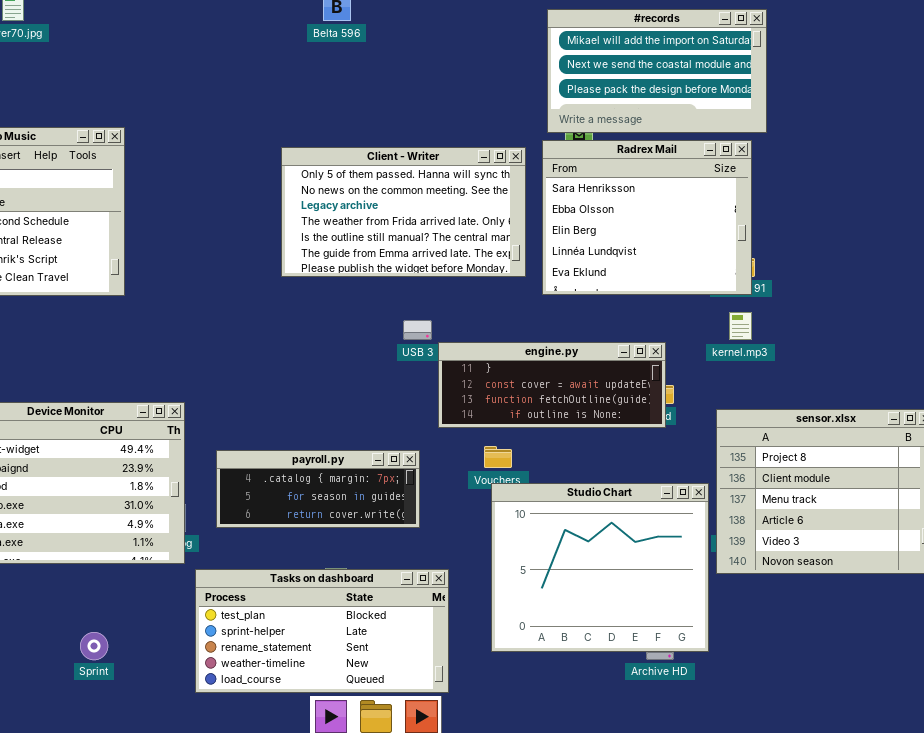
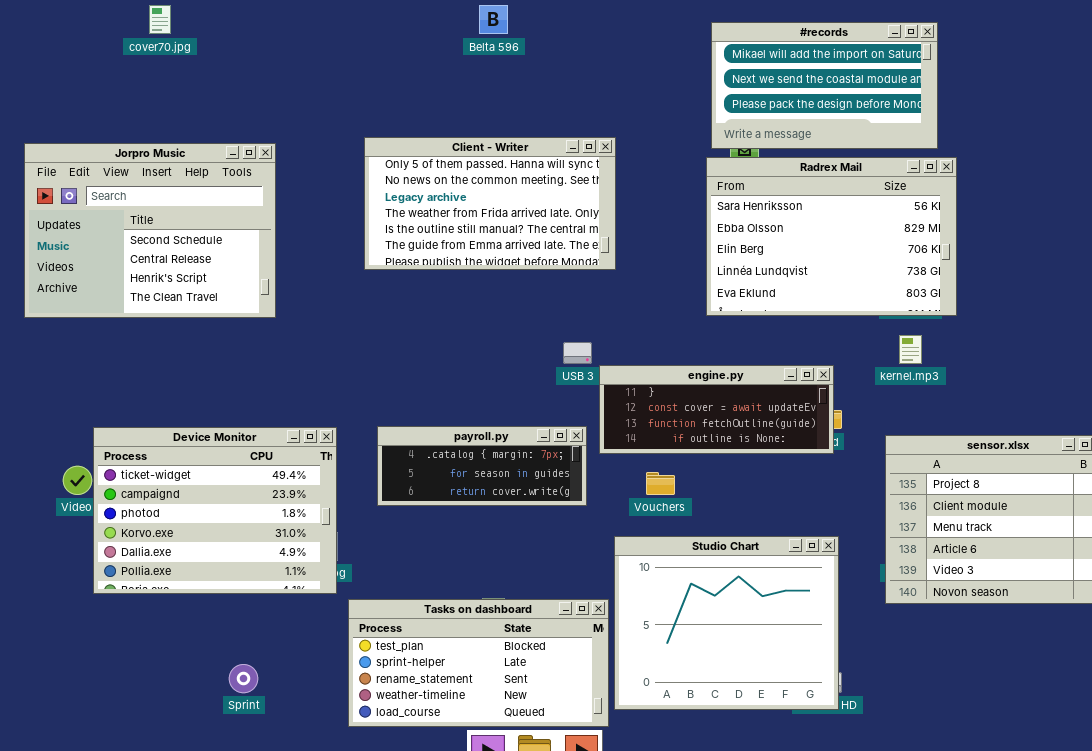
Radrex Mail: [542,140,752,295] -> [706,157,957,316], resized
Client - Writer: [281,147,526,277] -> [364,137,616,270], moved
payroll.py: [216,450,420,528] -> [377,426,587,506], moved
Studio Chart: [491,483,709,652] -> [614,536,839,710], moved

